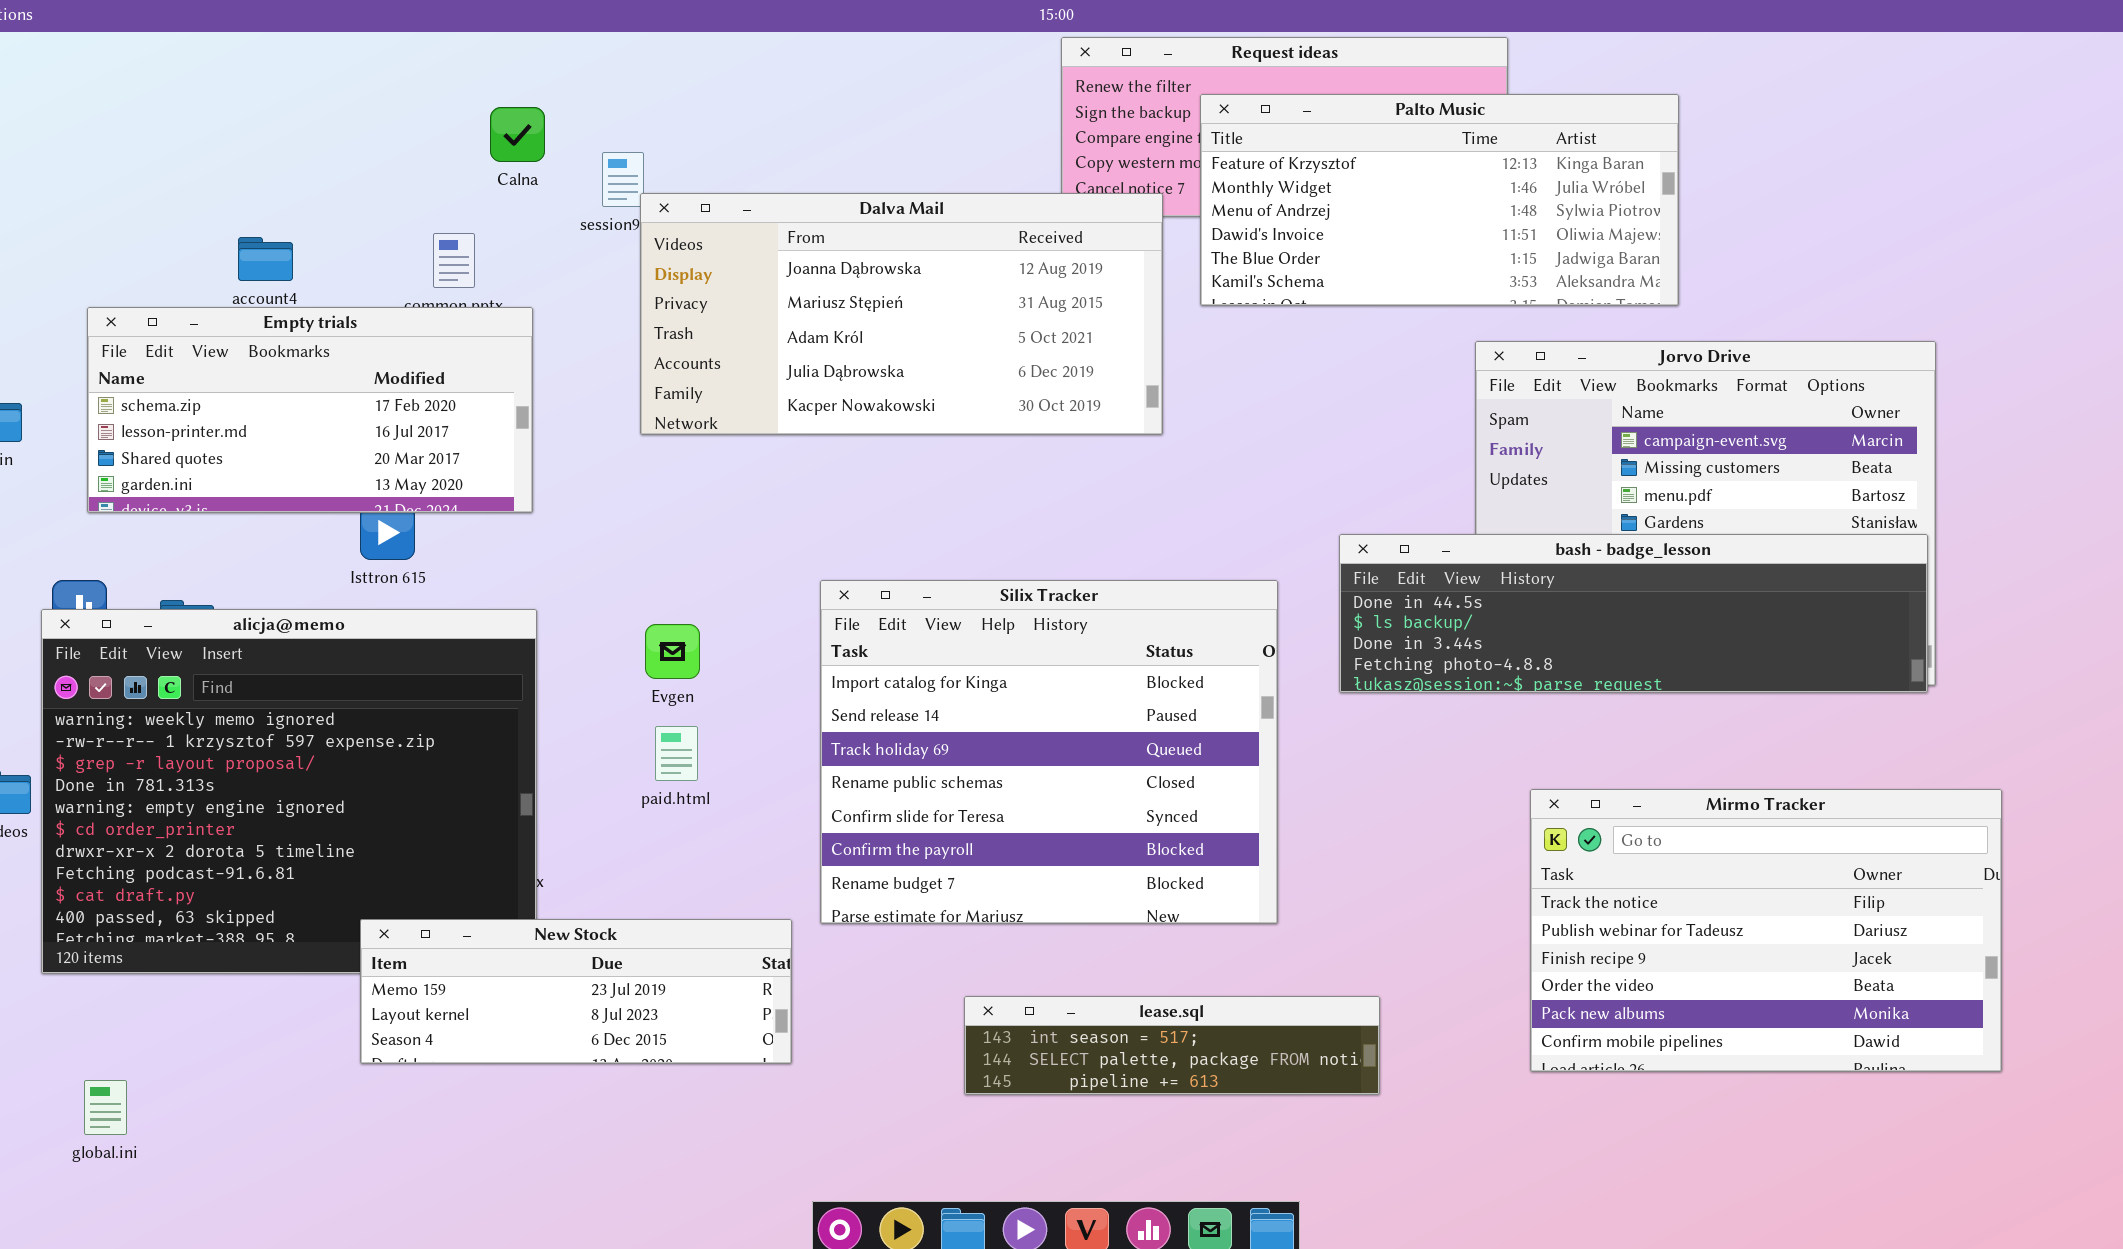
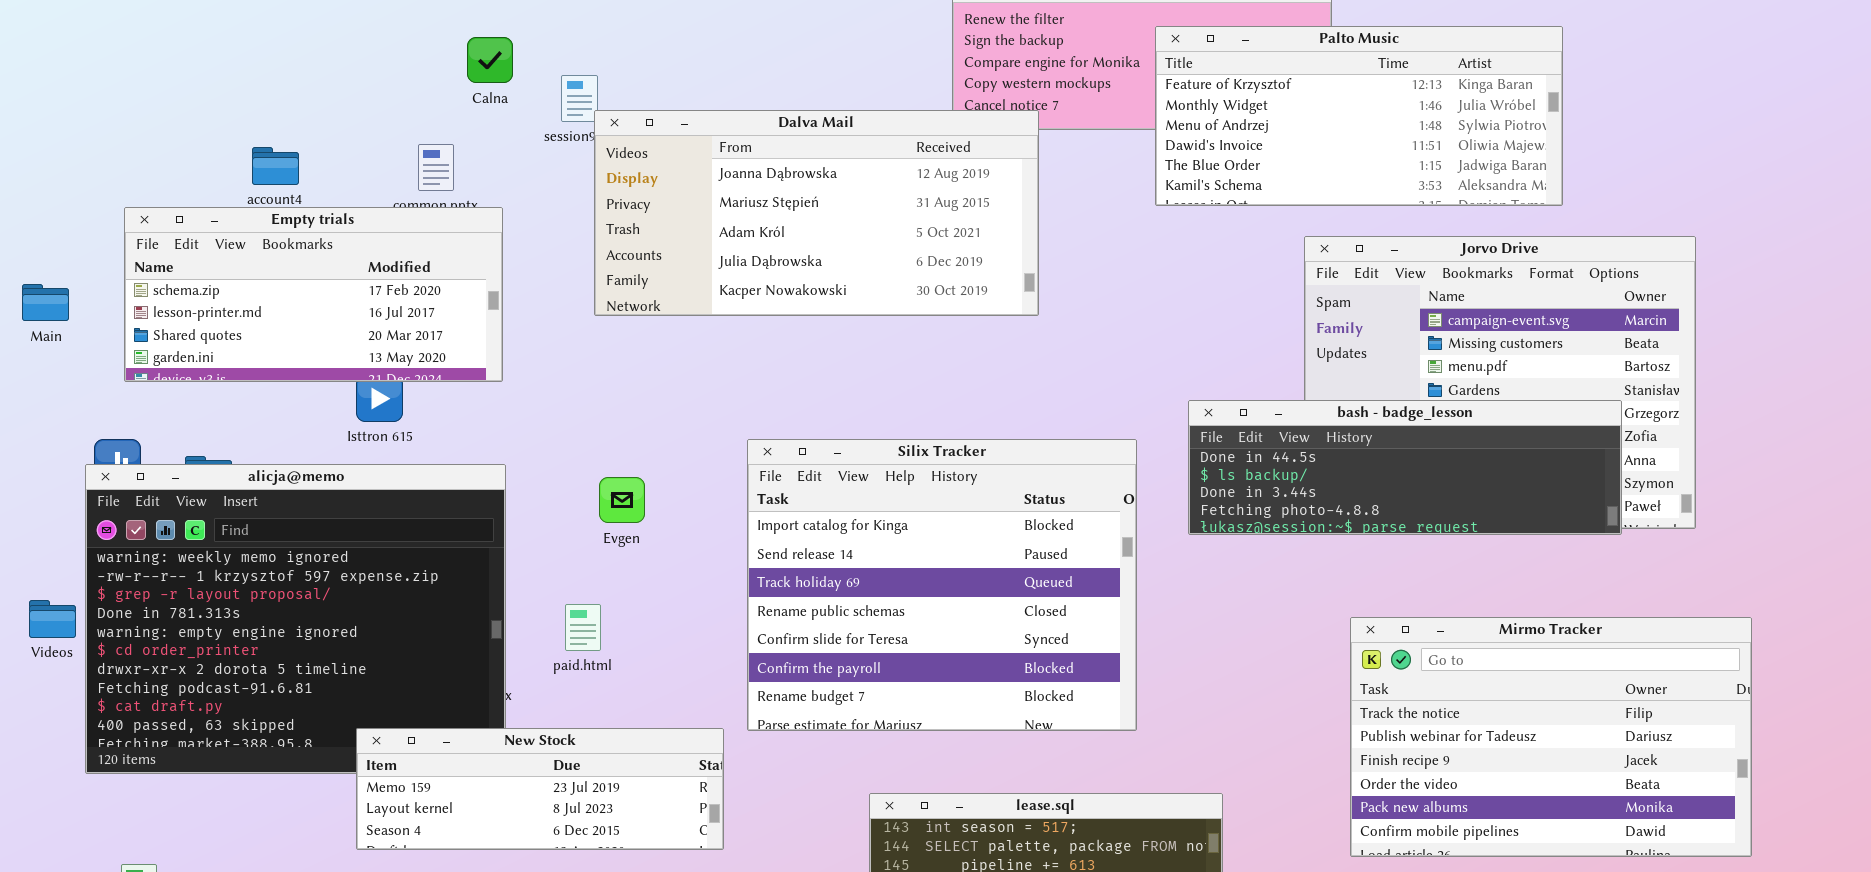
Palto Music: [1200,94,1679,306] -> [1155,26,1563,206], moved
bash - badge_lesson: [1339,534,1928,693] -> [1188,400,1622,535], resized
paid.html: [655,726,698,781] -> [565,604,601,651], moved

